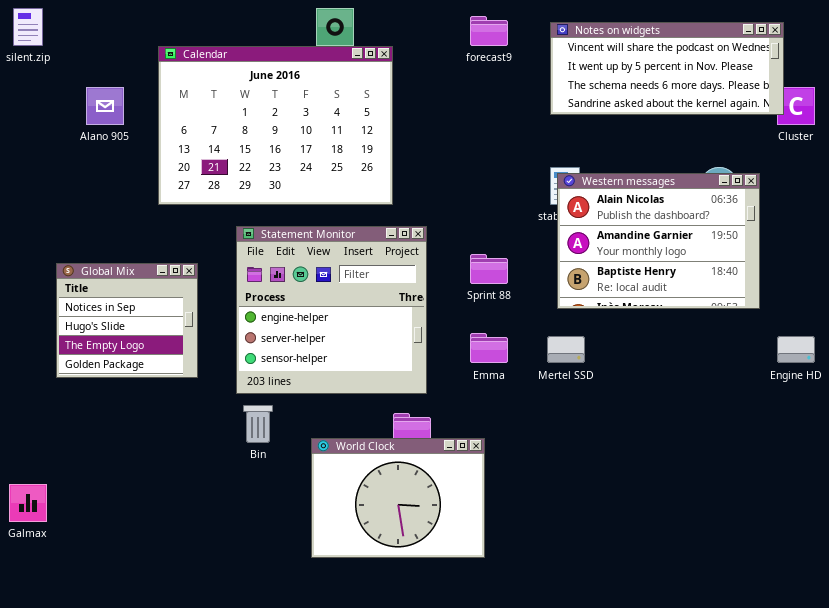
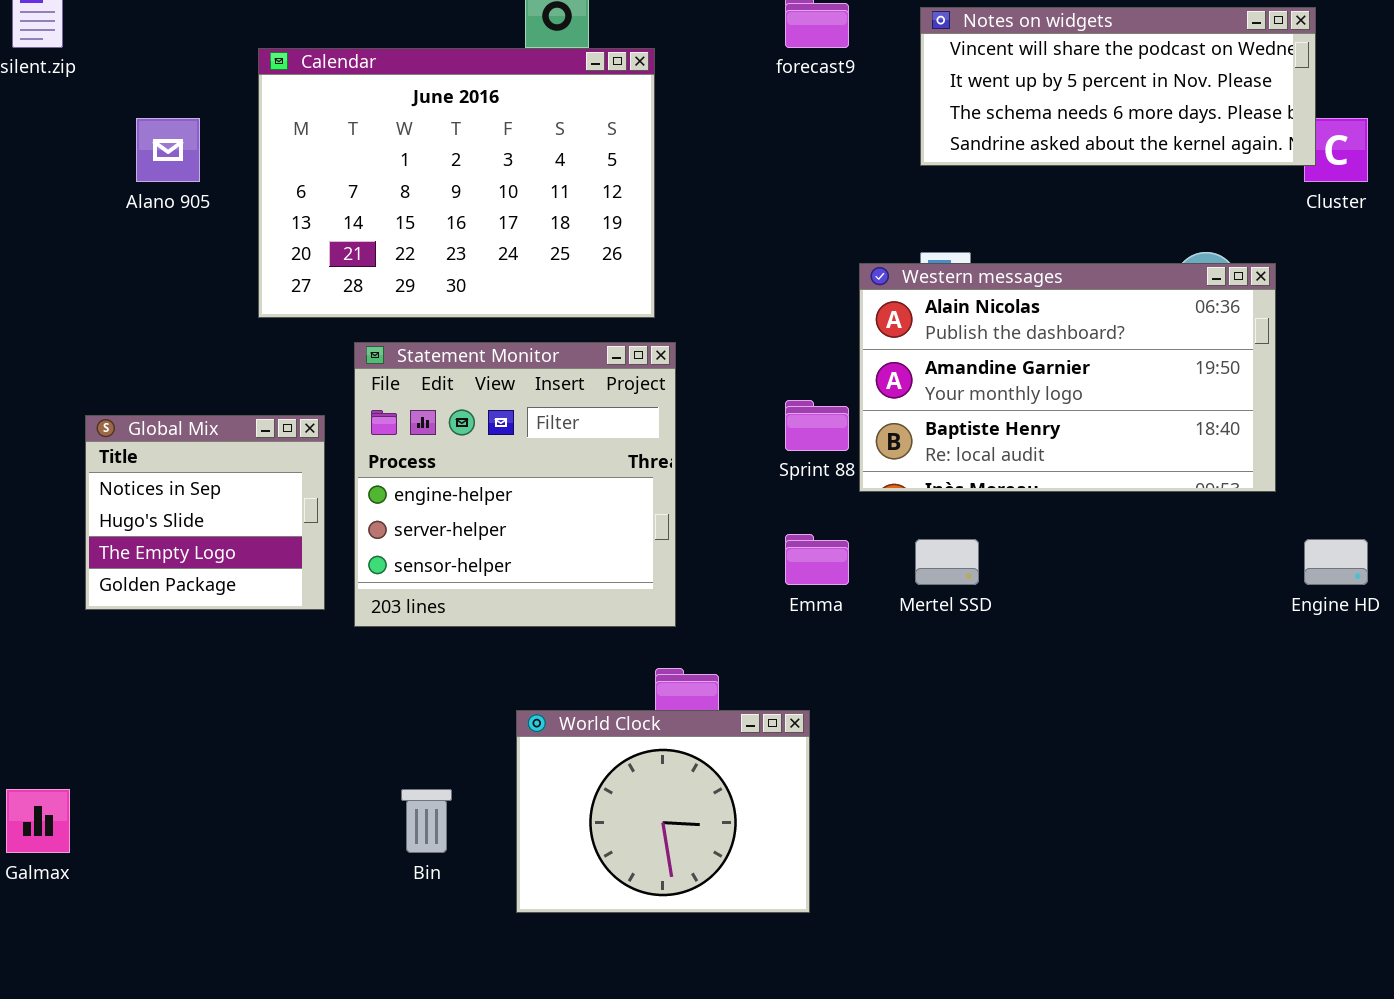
Western messages: [557,173,760,309] -> [859,263,1276,492], resized
Statement Monitor: [236,226,427,394] -> [354,342,676,627], moved
Bin: [243,405,273,443] -> [401,789,452,853], moved

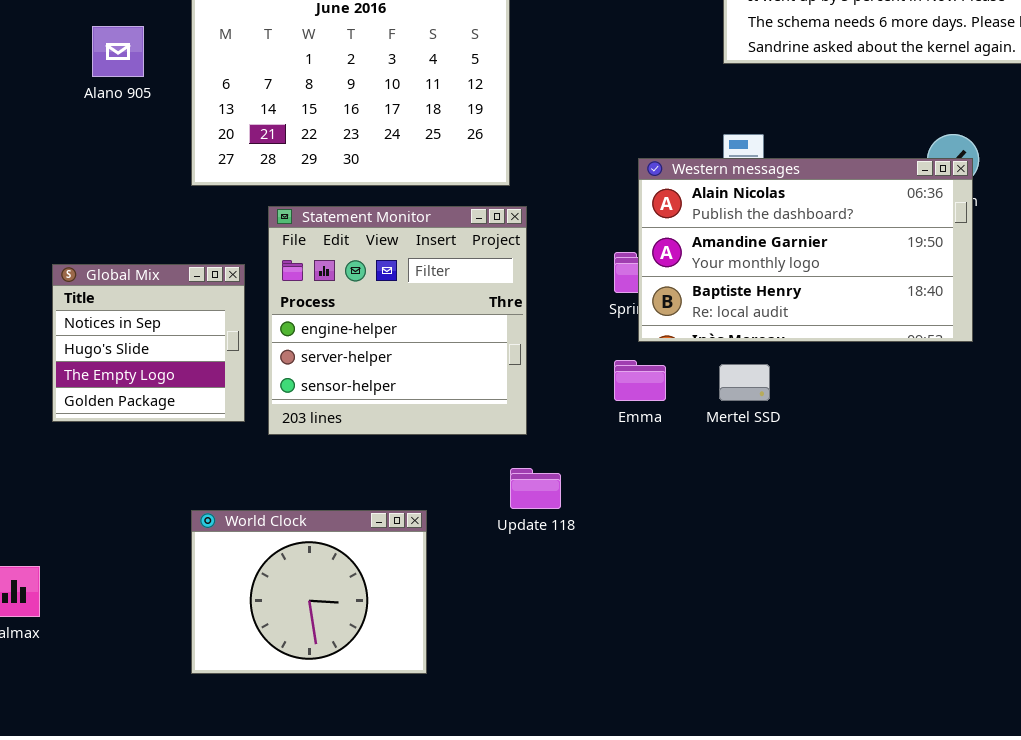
Western messages: [859,263,1276,492] -> [638,158,973,342], moved
World Clock: [516,710,810,913] -> [191,510,427,674], moved

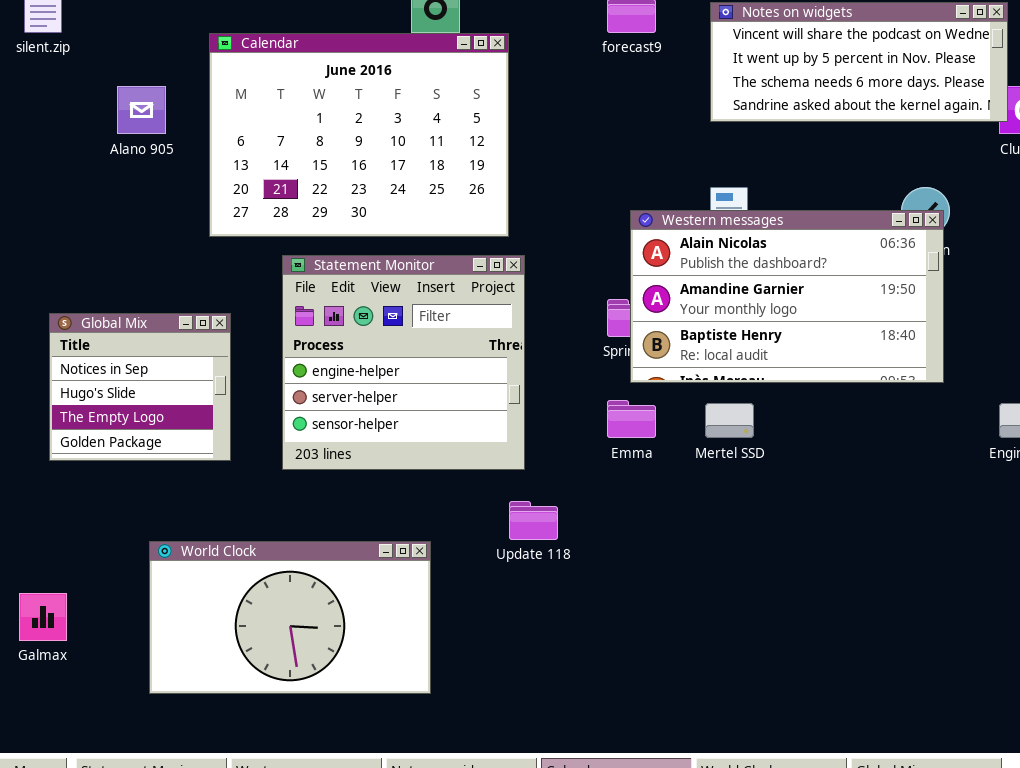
Global Mix: [52,264,245,422] -> [49,313,231,461], moved
World Clock: [191,510,427,674] -> [149,541,431,694], resized

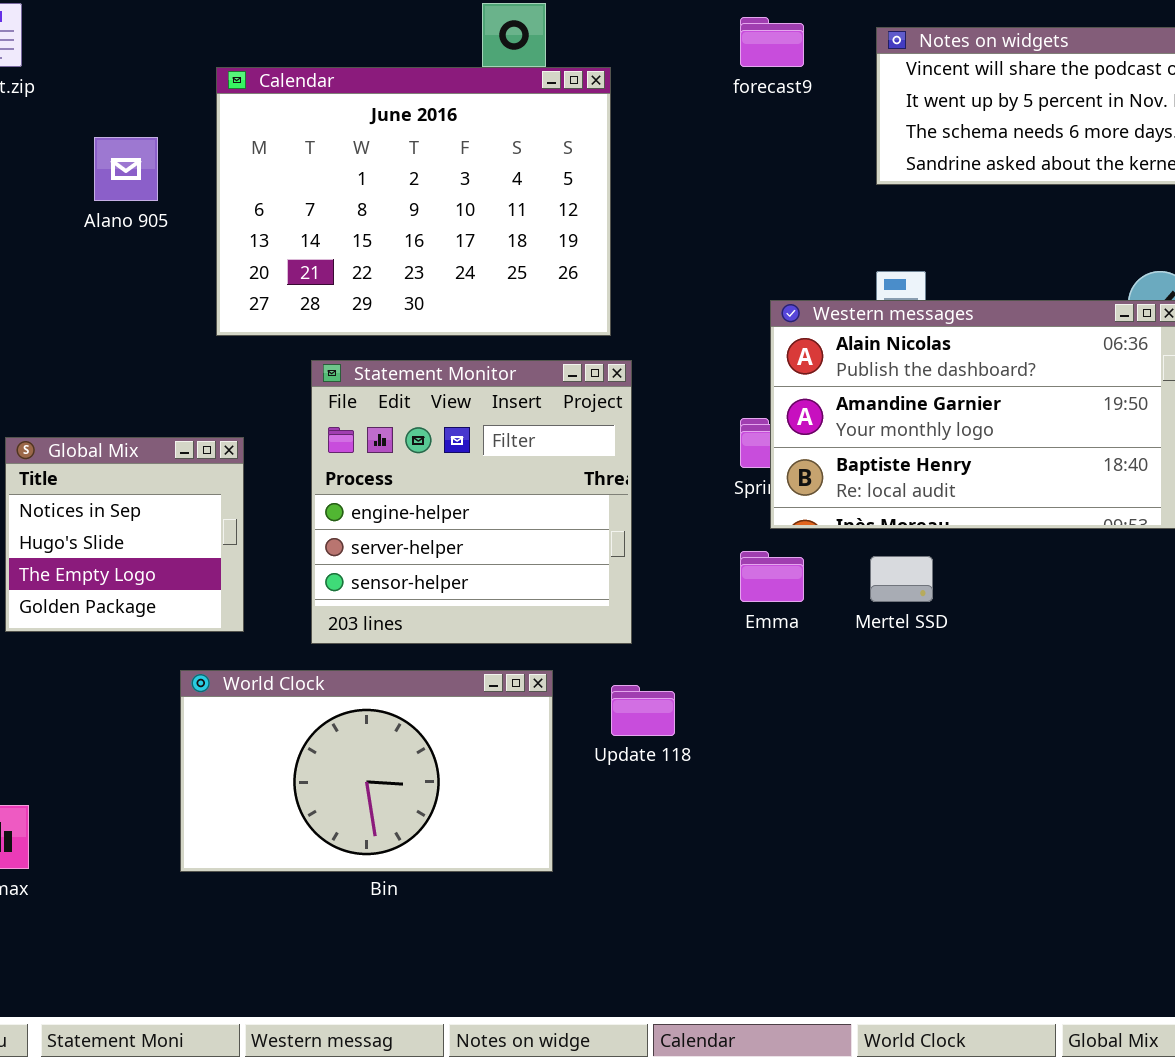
World Clock: [149,541,431,694] -> [180,670,553,872], moved

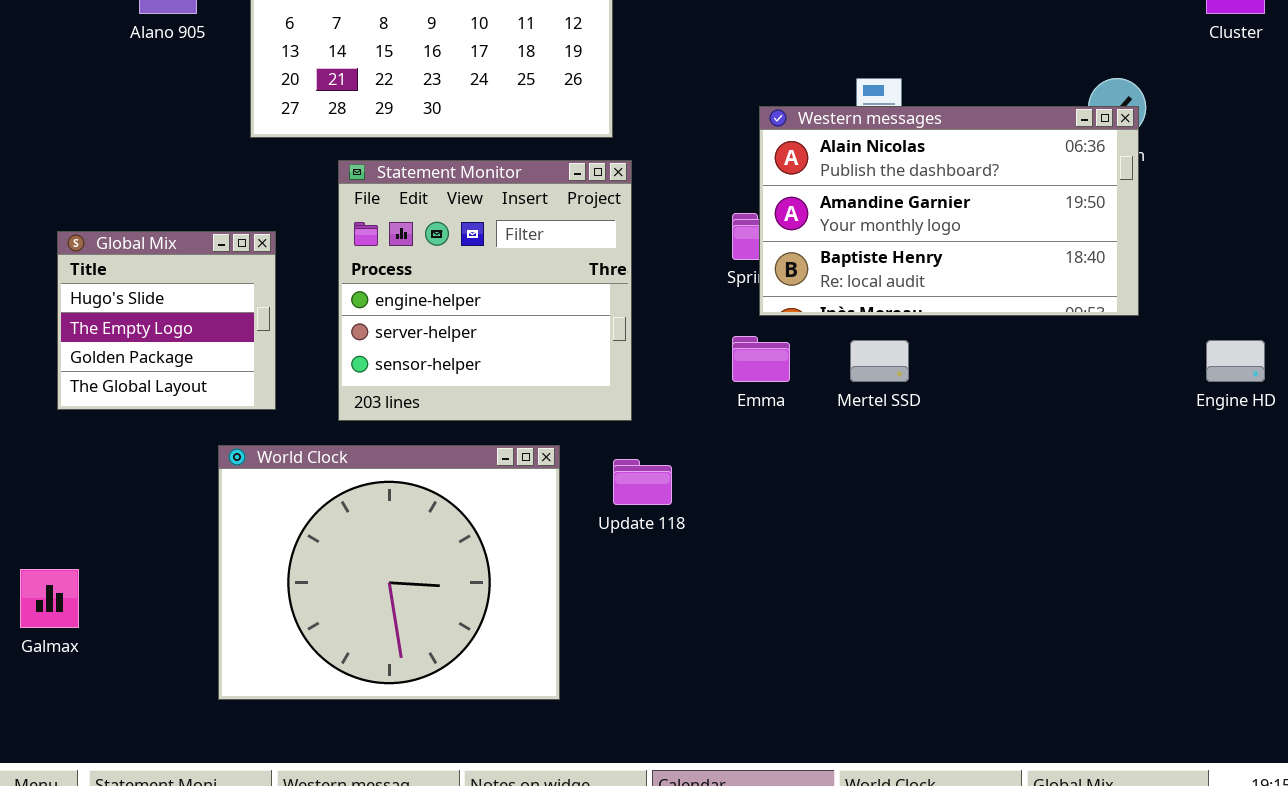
Global Mix: [5,437,244,632] -> [57,231,276,410], scrolled down 1 row
World Clock: [180,670,553,872] -> [218,445,560,700], resized

